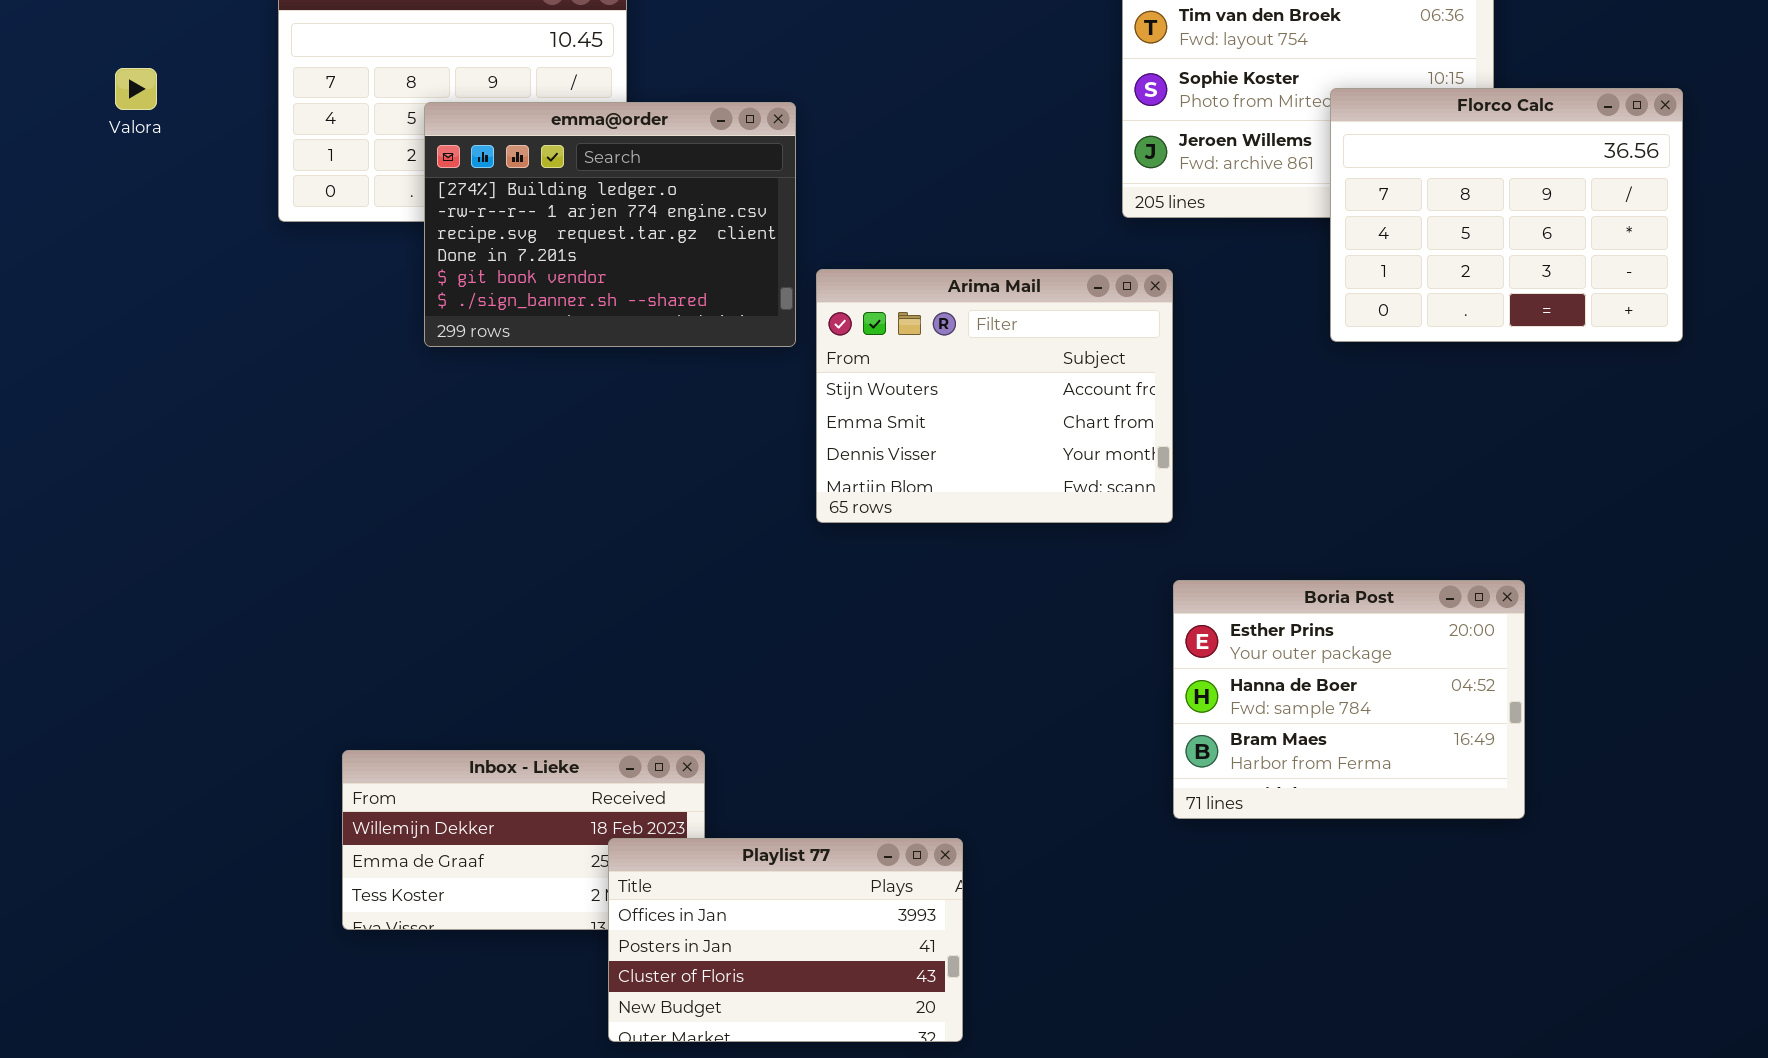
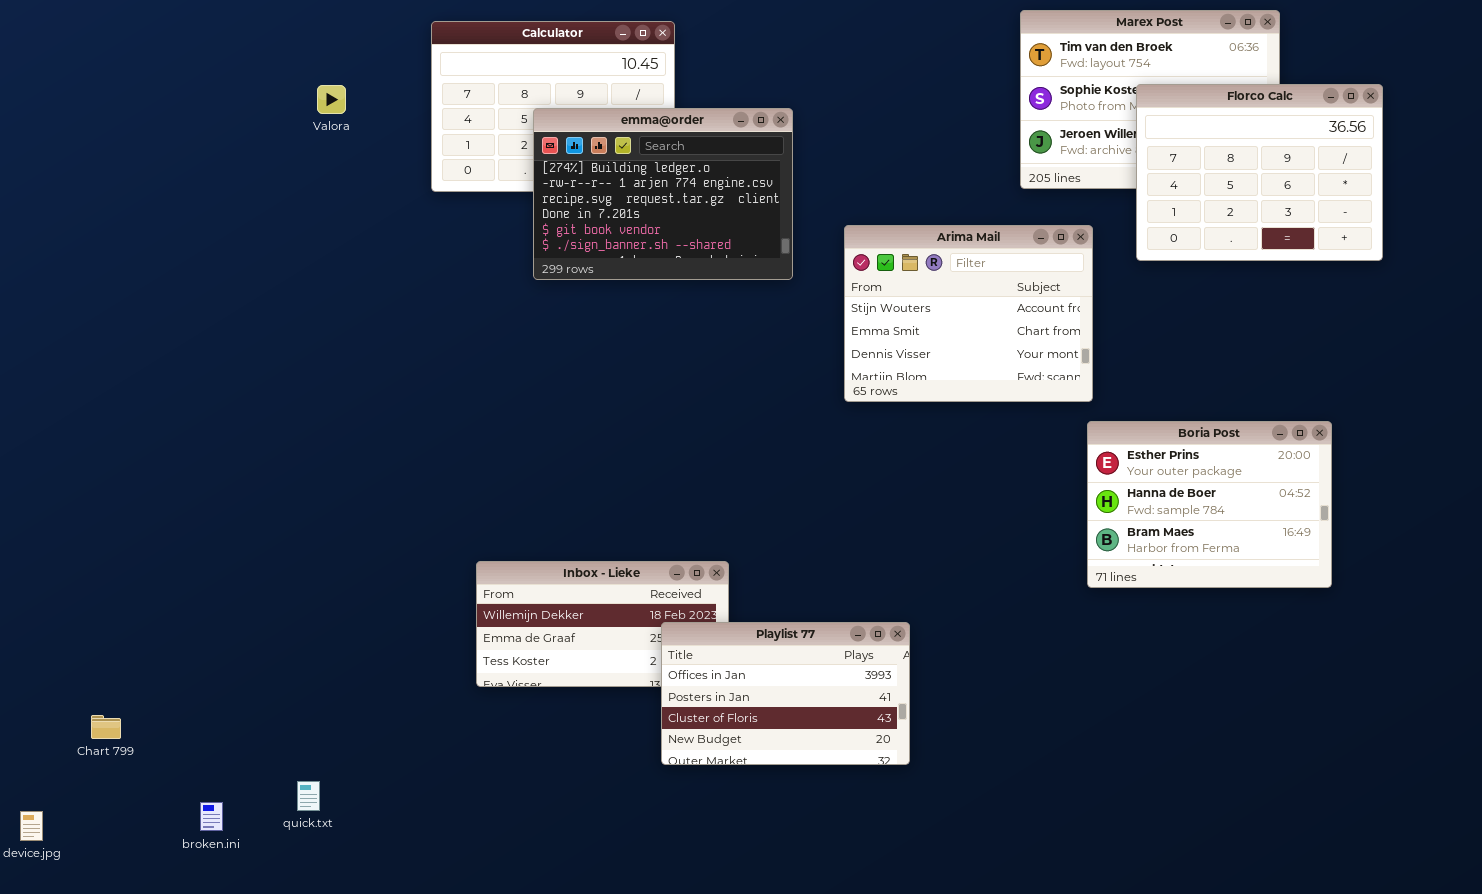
Florco Calc: [1330,88,1683,342] -> [1136,84,1383,261], moved
Arima Mail: [816,269,1173,523] -> [844,225,1093,402], moved
Boria Post: [1173,580,1525,819] -> [1087,421,1332,588], moved

